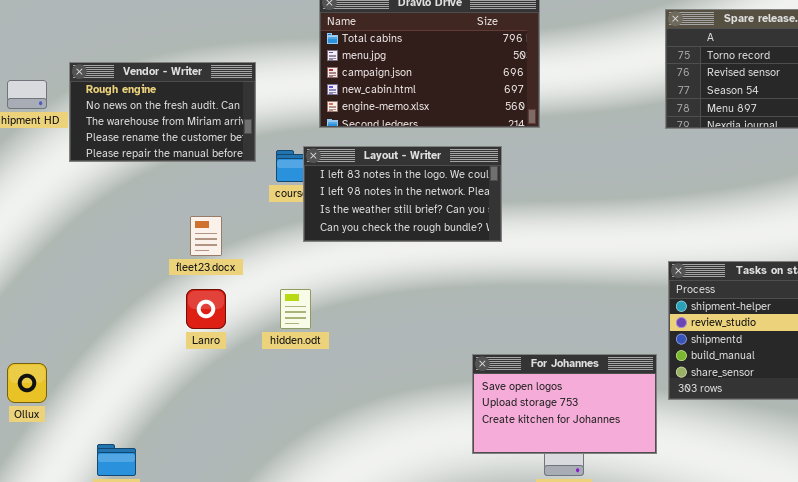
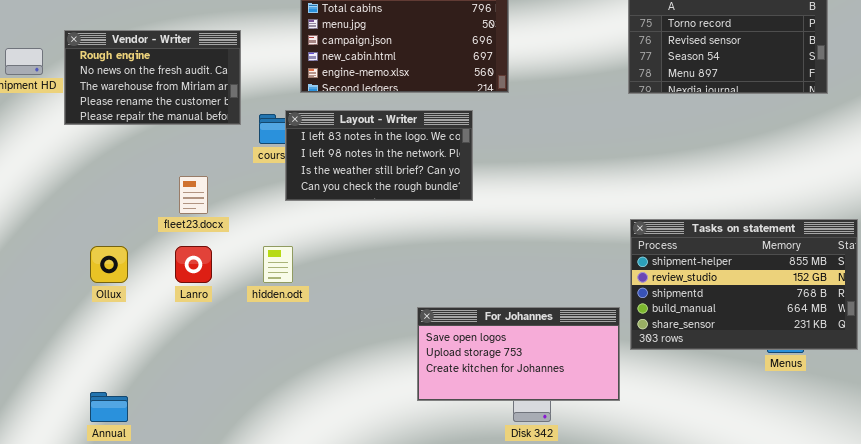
For Johannes: [472,354,657,454] -> [417,307,620,401], resized
Ollux: [7,363,47,403] -> [90,246,128,283], moved

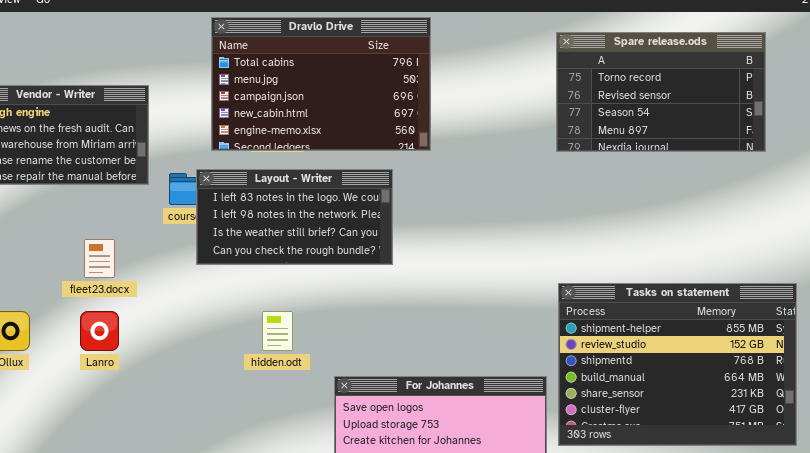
Tasks on statement: [630,219,858,350] -> [558,283,797,446], resized
hidden.odt: [263,246,293,283] -> [262,311,293,351], moved

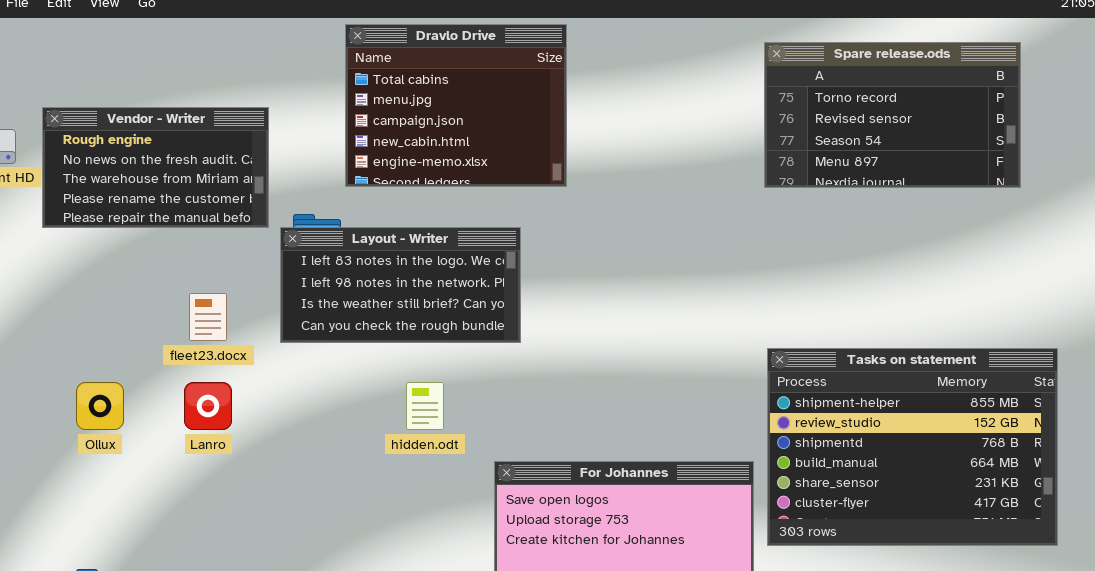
Dravlo Drive: [211,17,431,151] -> [345,24,567,187], resized
Layout - Writer: [196,169,393,265] -> [280,227,521,343], moved

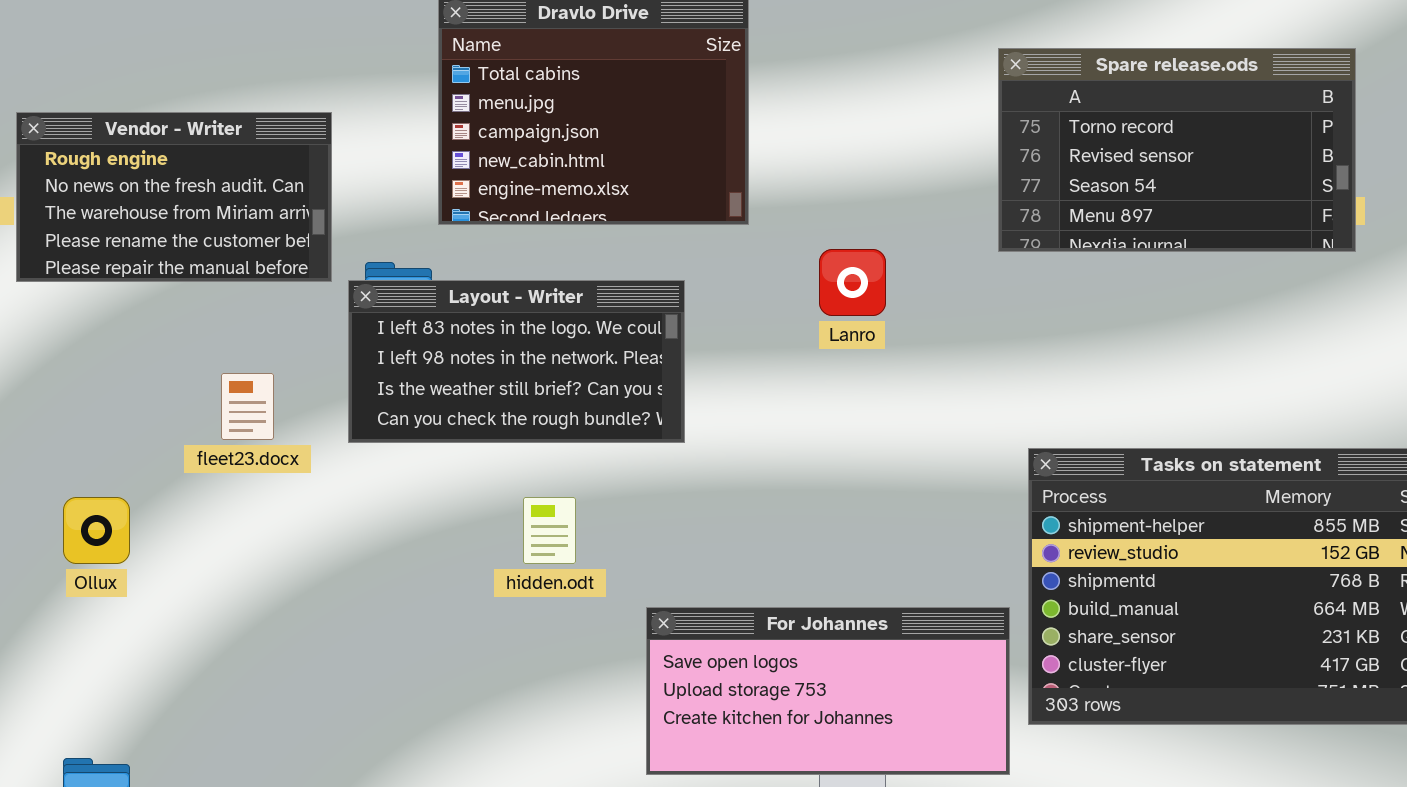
Spare release.ods: [764,42,1021,188] -> [998,48,1356,252], moved
Lanro: [184,382,232,430] -> [819,249,886,316], moved

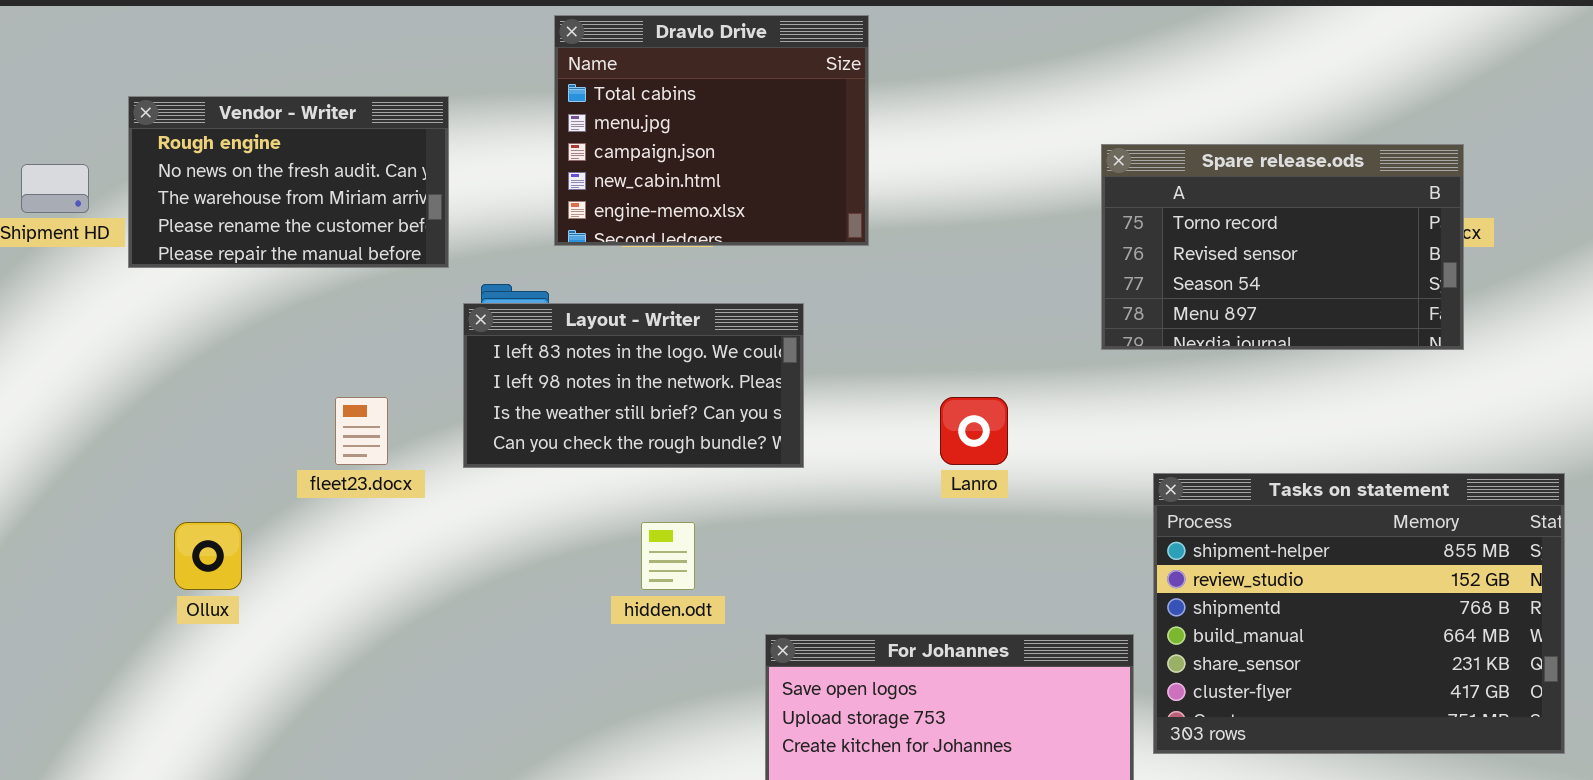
Spare release.ods: [998,48,1356,252] -> [1101,144,1464,350], moved
Vendor - Writer: [16,112,332,282] -> [128,96,449,268], moved
Lanro: [819,249,886,316] -> [940,397,1008,465], moved

